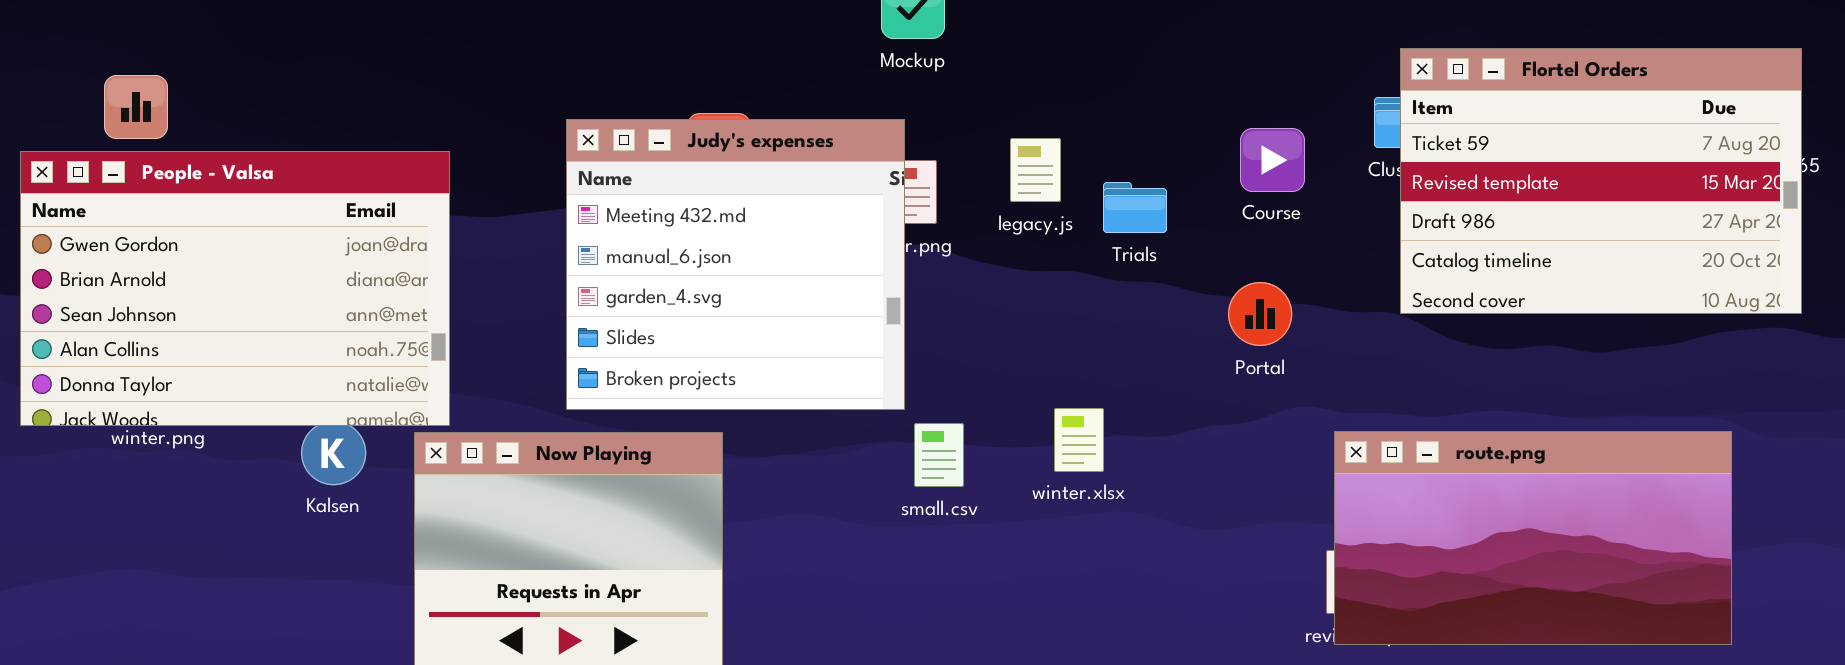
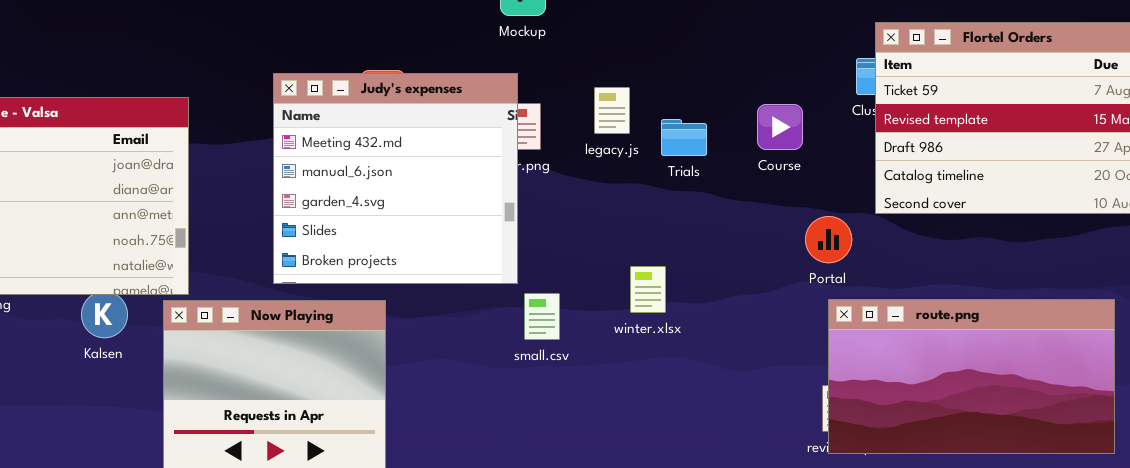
Course: [1240,128,1305,192] -> [757,104,803,150], moved
Portal: [1228,282,1292,346] -> [805,216,852,263], moved
winter.xlsx: [1054,408,1104,472] -> [630,266,666,313], moved

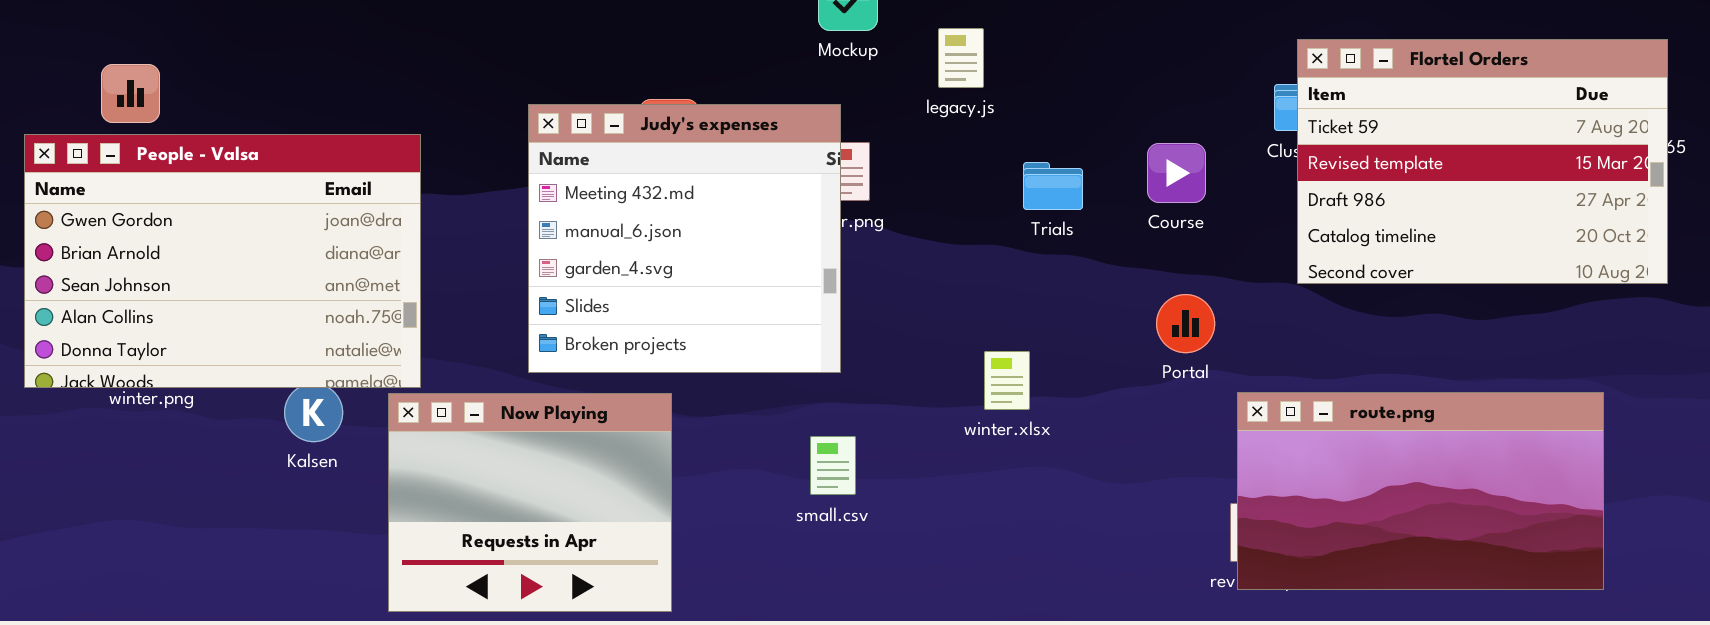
legacy.js: [594,87,630,134] -> [938,28,984,88], moved
Portal: [805,216,852,263] -> [1156,294,1215,353], moved
small.csv: [524,293,560,340] -> [810,436,856,495], moved

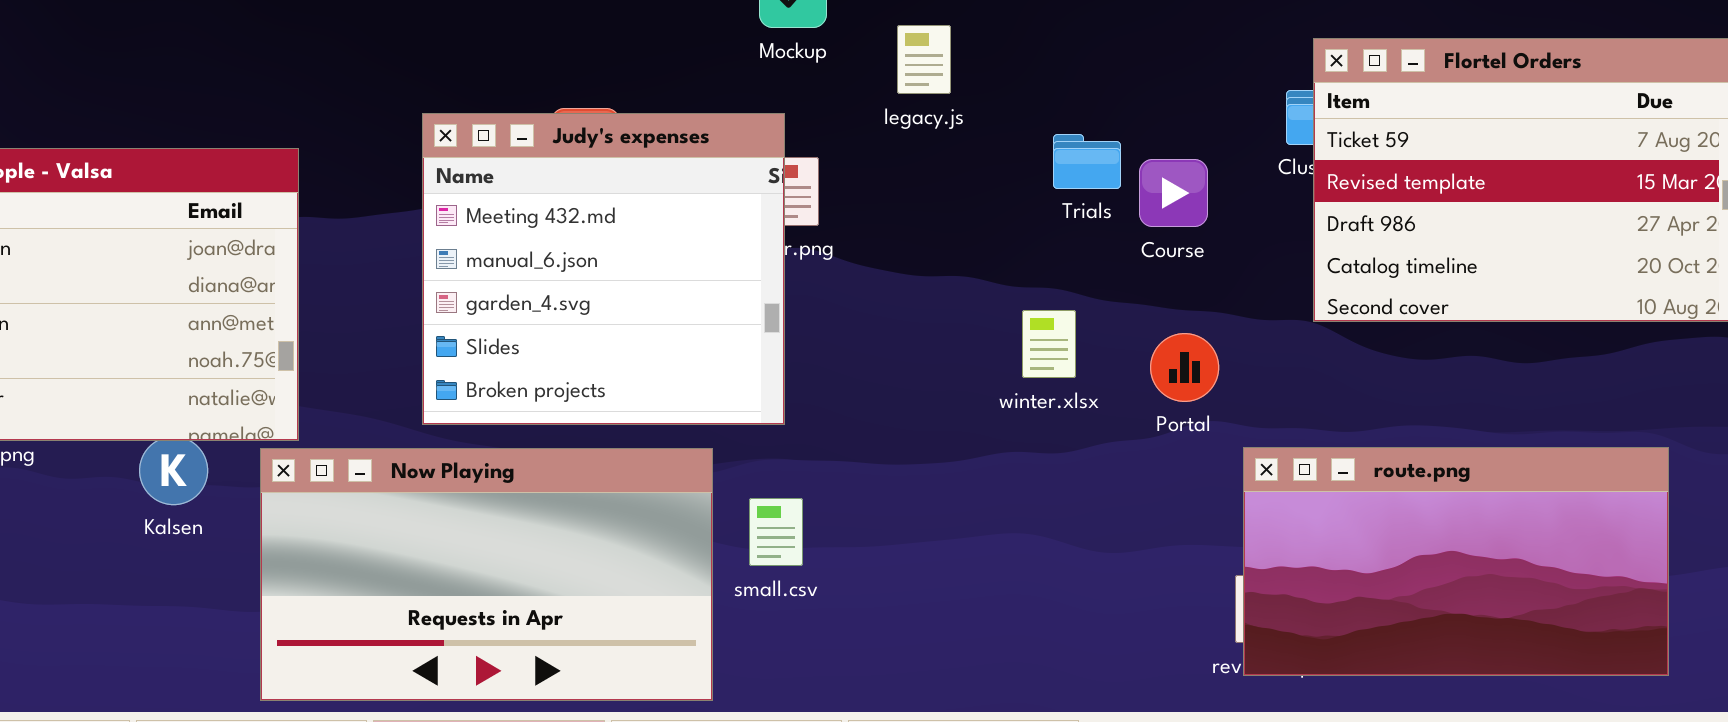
Trials: [1023,162,1083,210] -> [1053,134,1121,189], moved
winter.xlsx: [984,351,1030,410] -> [1022,310,1076,378], moved
Now Playing: [388,393,672,612] -> [260,448,713,701], resized

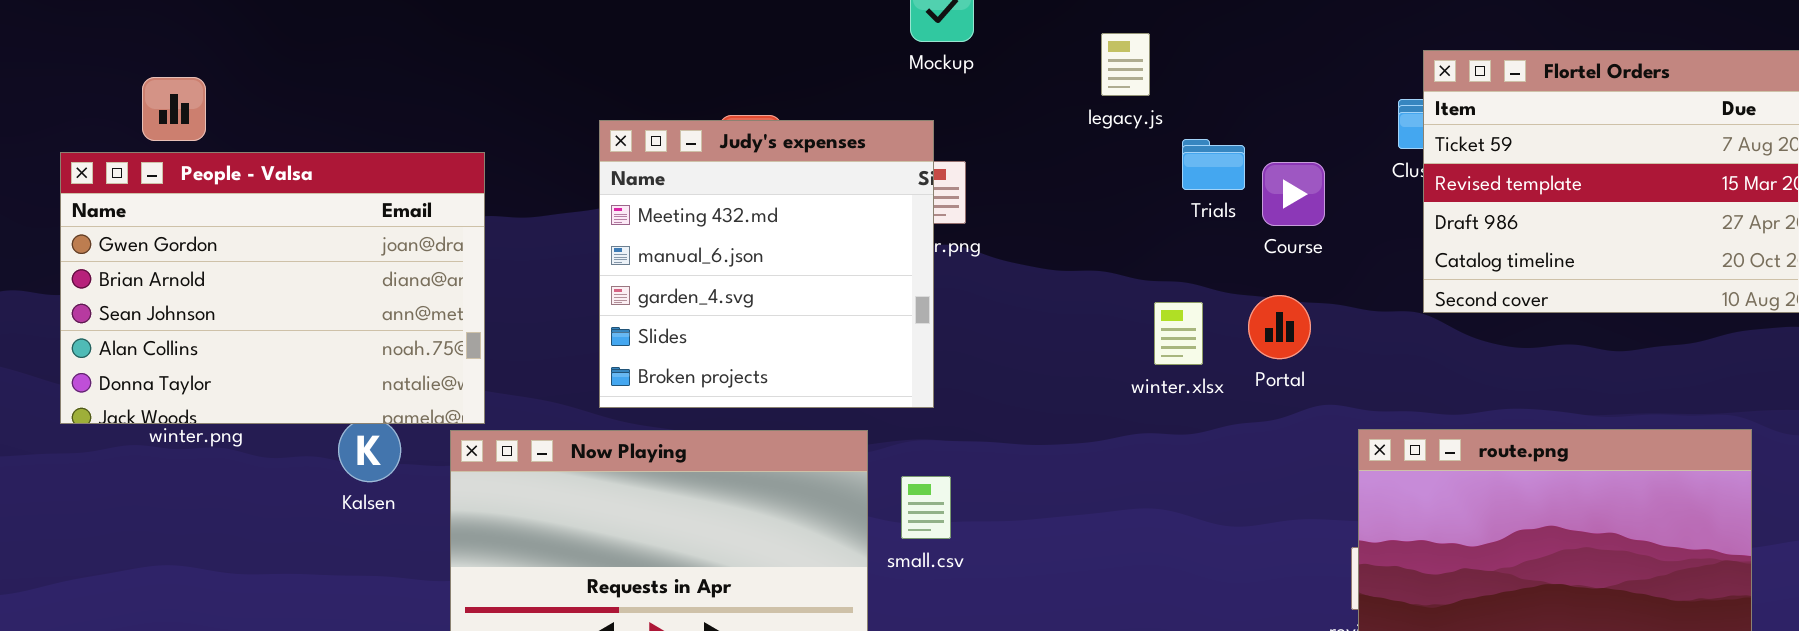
legacy.js: [897,25,951,94] -> [1101,33,1150,96], moved
Portal: [1150,333,1219,402] -> [1248,295,1311,359], moved

